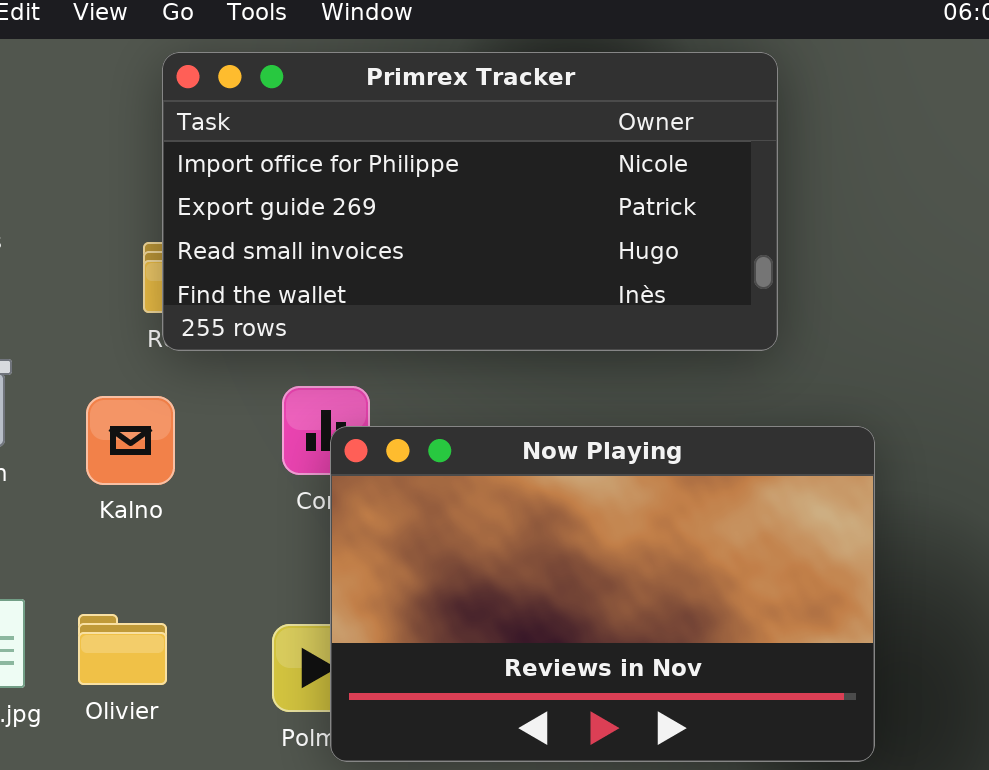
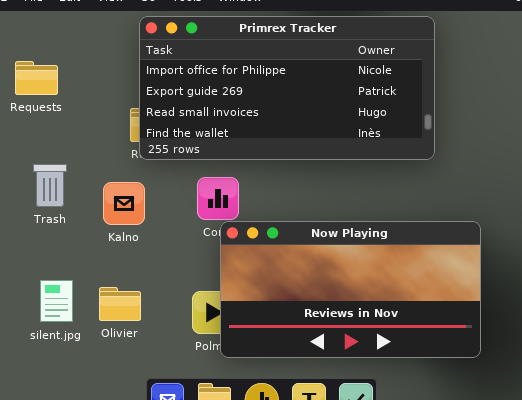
Now Playing: [330,426,875,762] -> [220,221,481,358], resized

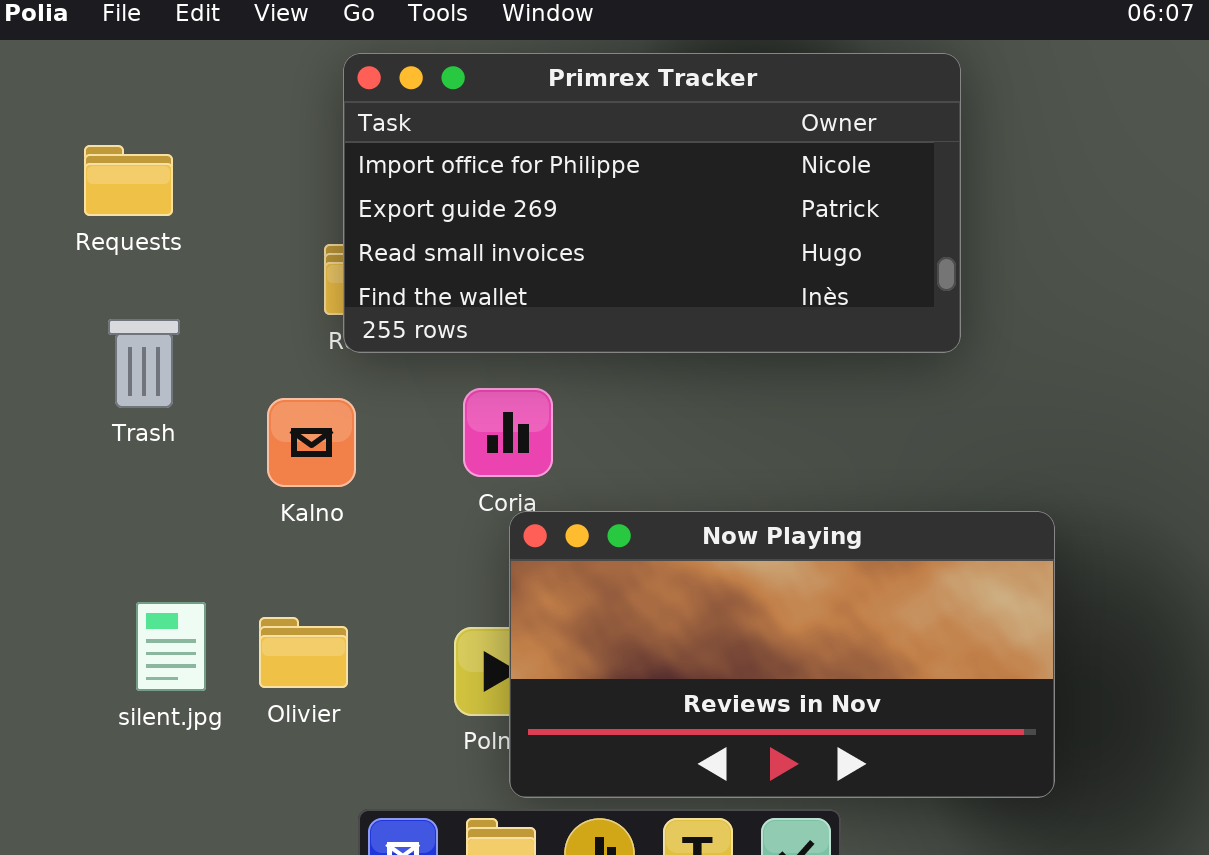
Trash: [33,164,67,207] -> [108,319,180,408], moved
Now Playing: [220,221,481,358] -> [509,511,1055,798], moved

